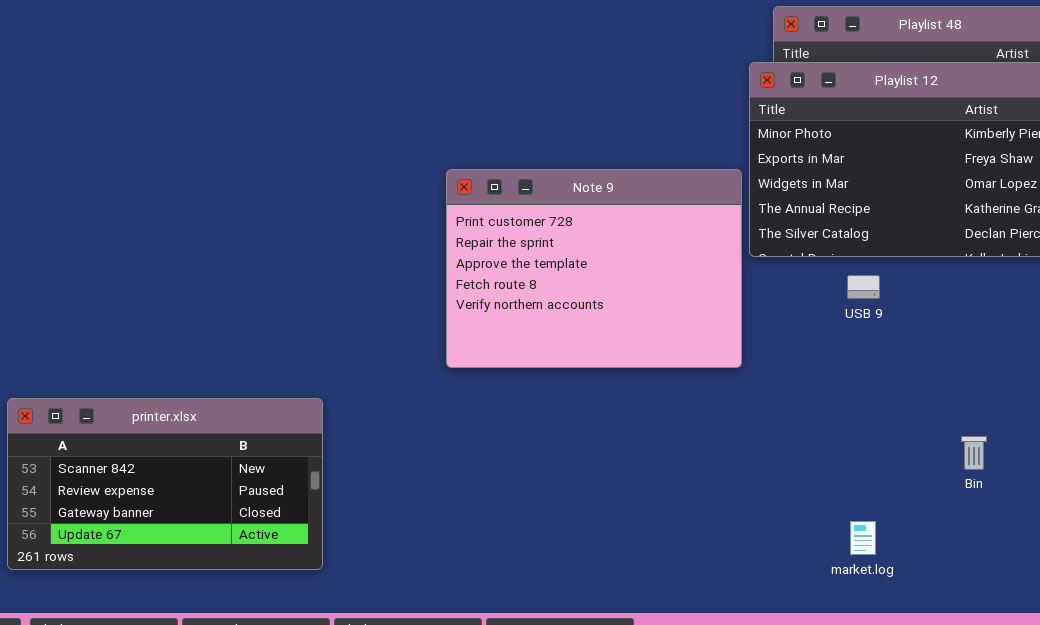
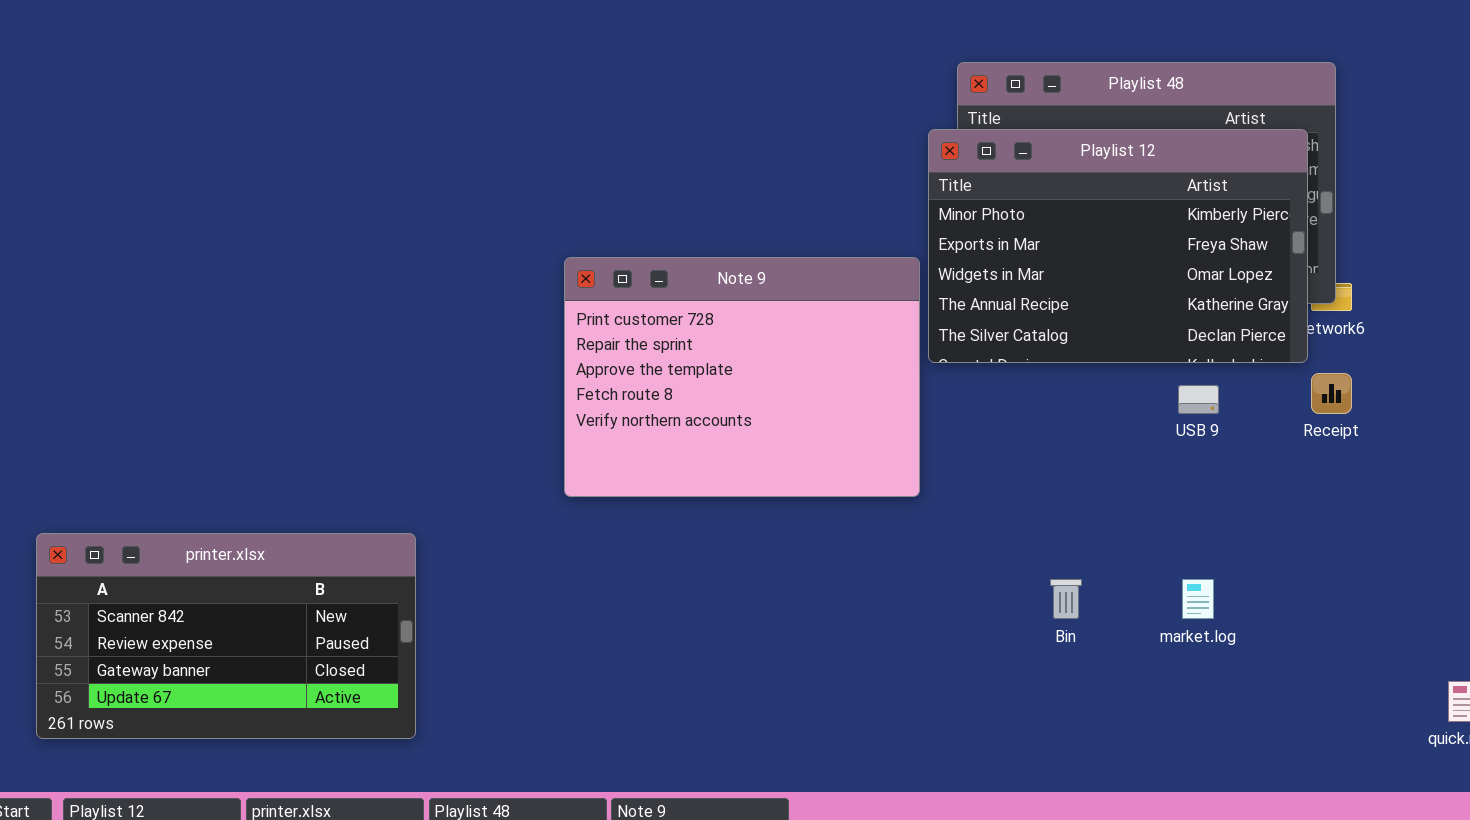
USB 9: [847,275,880,299] -> [1178,385,1219,414], moved
Bin: [961,436,987,470] -> [1050,579,1082,619], moved
market.log: [850,521,876,555] -> [1182,579,1214,619], moved

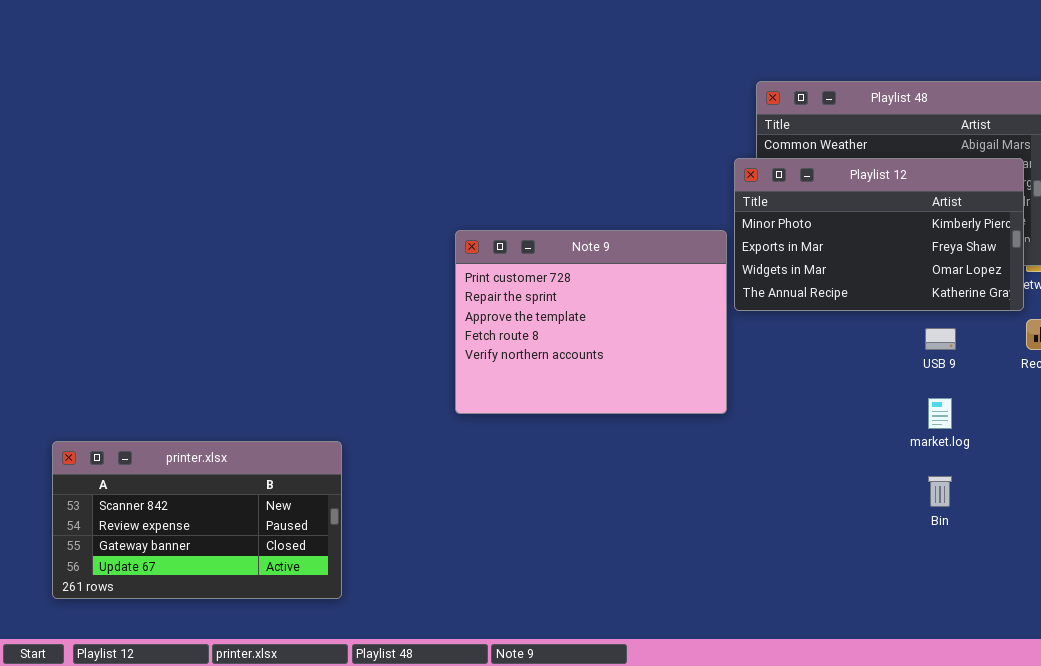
Playlist 12: [928,129,1308,363] -> [734,158,1024,311], resized
Bin: [1050,579,1082,619] -> [928,476,952,507], moved
market.log: [1182,579,1214,619] -> [928,398,952,429], moved

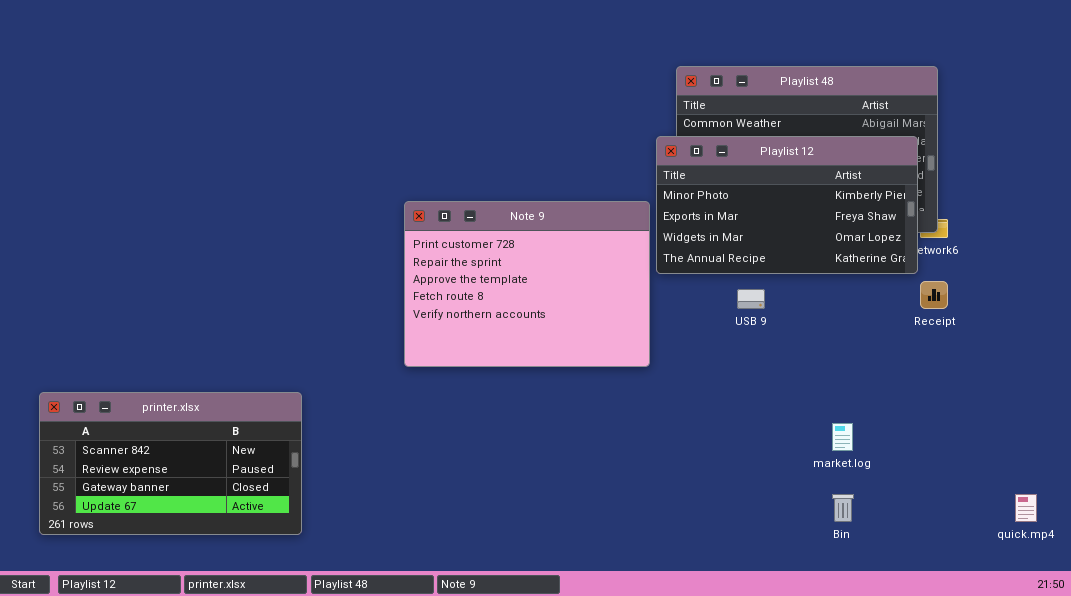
USB 9: [925,328,956,350] -> [737,289,765,309], moved
market.log: [928,398,952,429] -> [832,423,853,451], moved
Bin: [928,476,952,507] -> [832,494,854,522], moved

